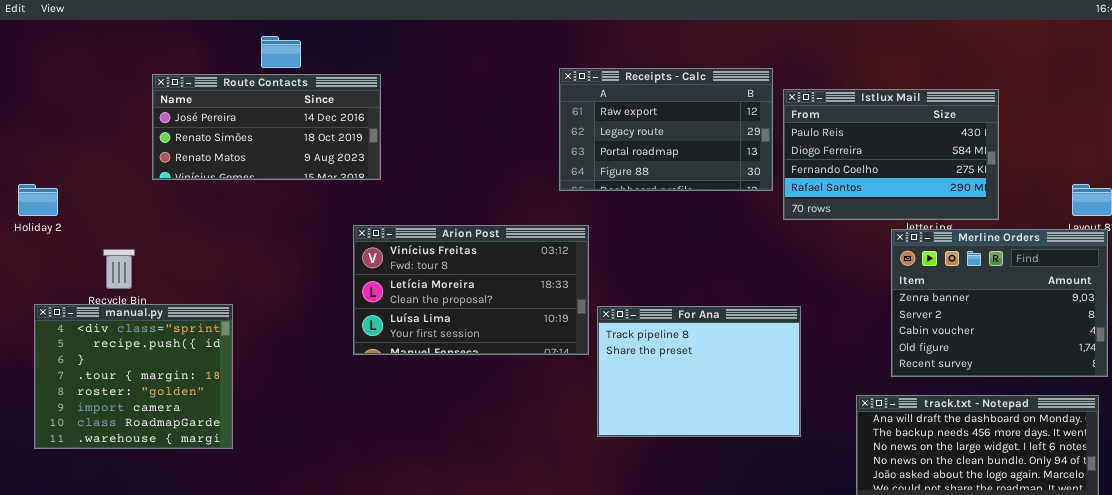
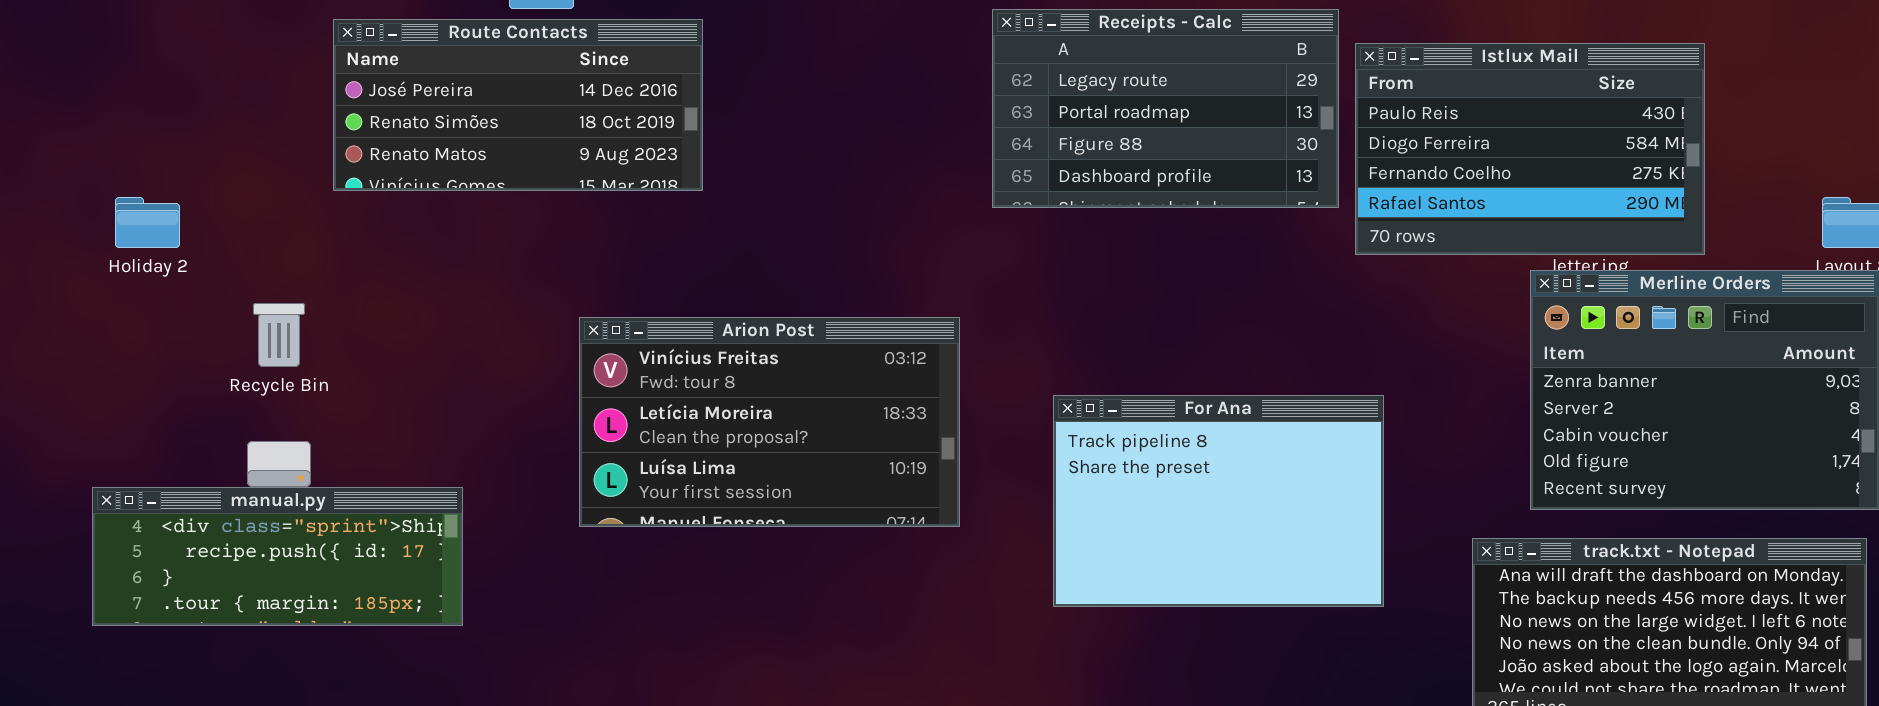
Receipts - Calc: [559,68,773,191] -> [992,9,1339,208], scrolled down 1 row
Arion Post: [353,225,589,355] -> [579,317,960,527], moved
manual.py: [34,304,233,449] -> [92,487,463,626], resized

